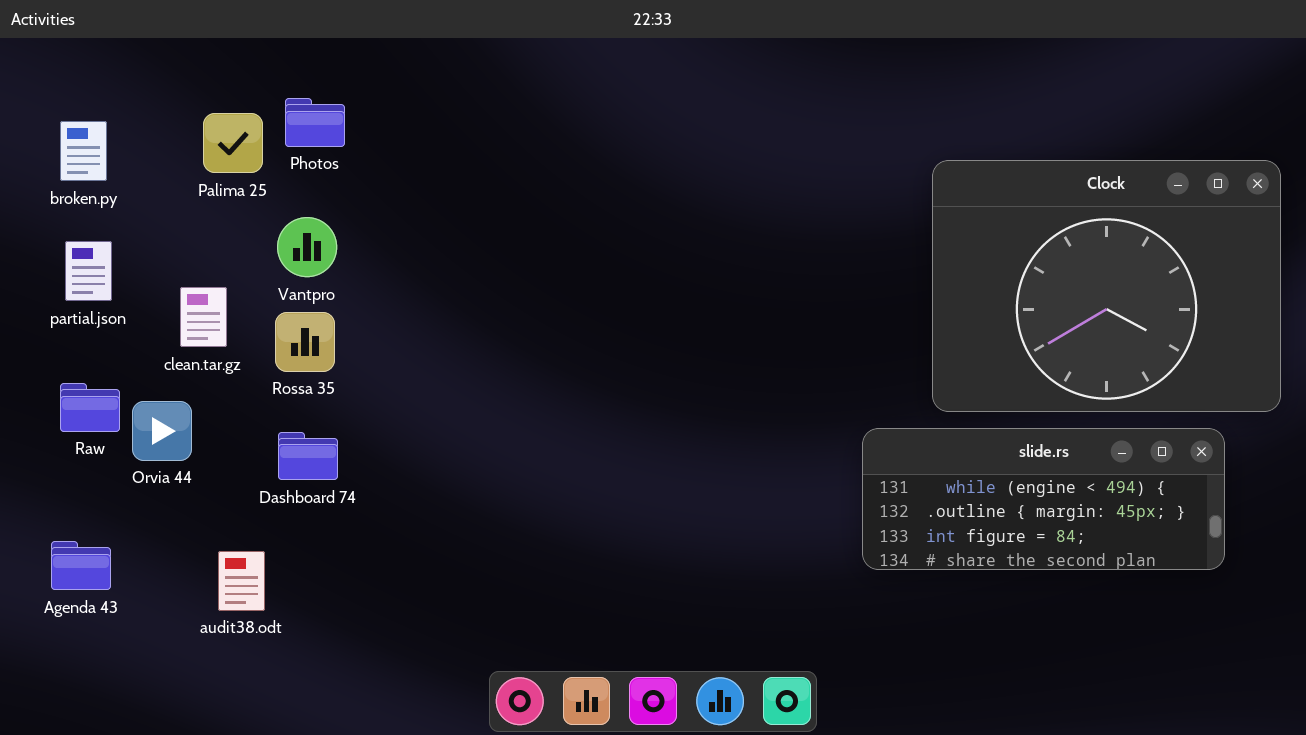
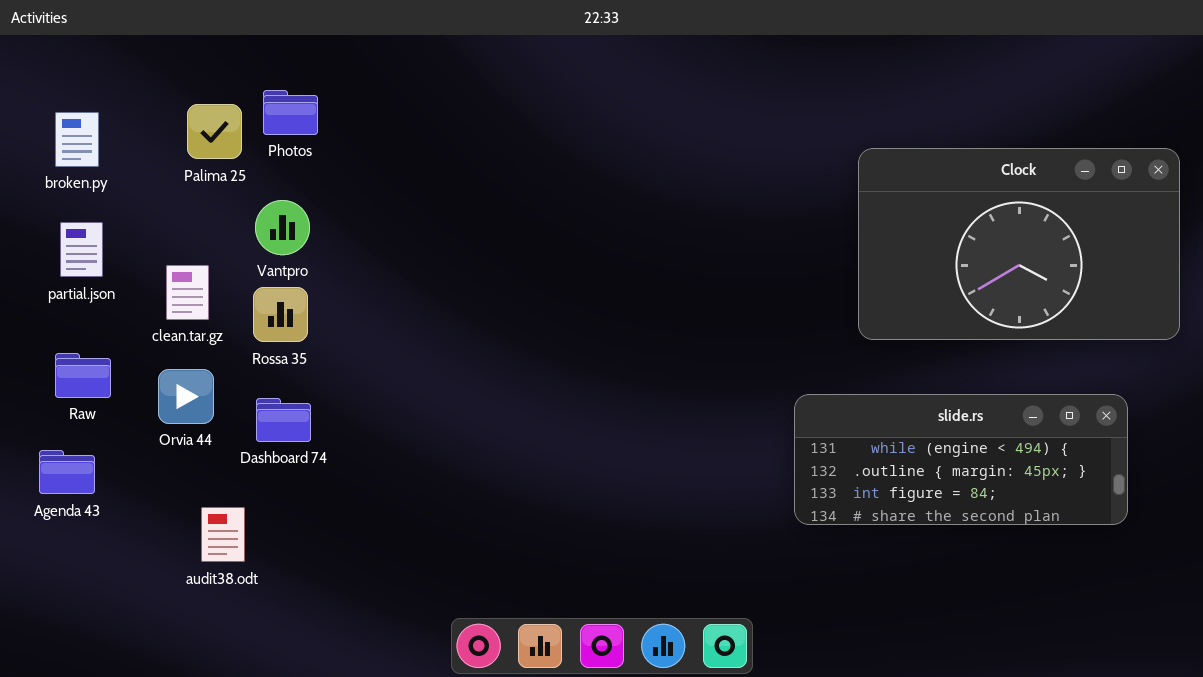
Clock: [932,160,1281,412] -> [858,148,1180,340], resized
Orvia 44: [132,401,192,461] -> [158,369,214,424], moved
Agenda 43: [51,541,111,590] -> [39,450,95,494], moved

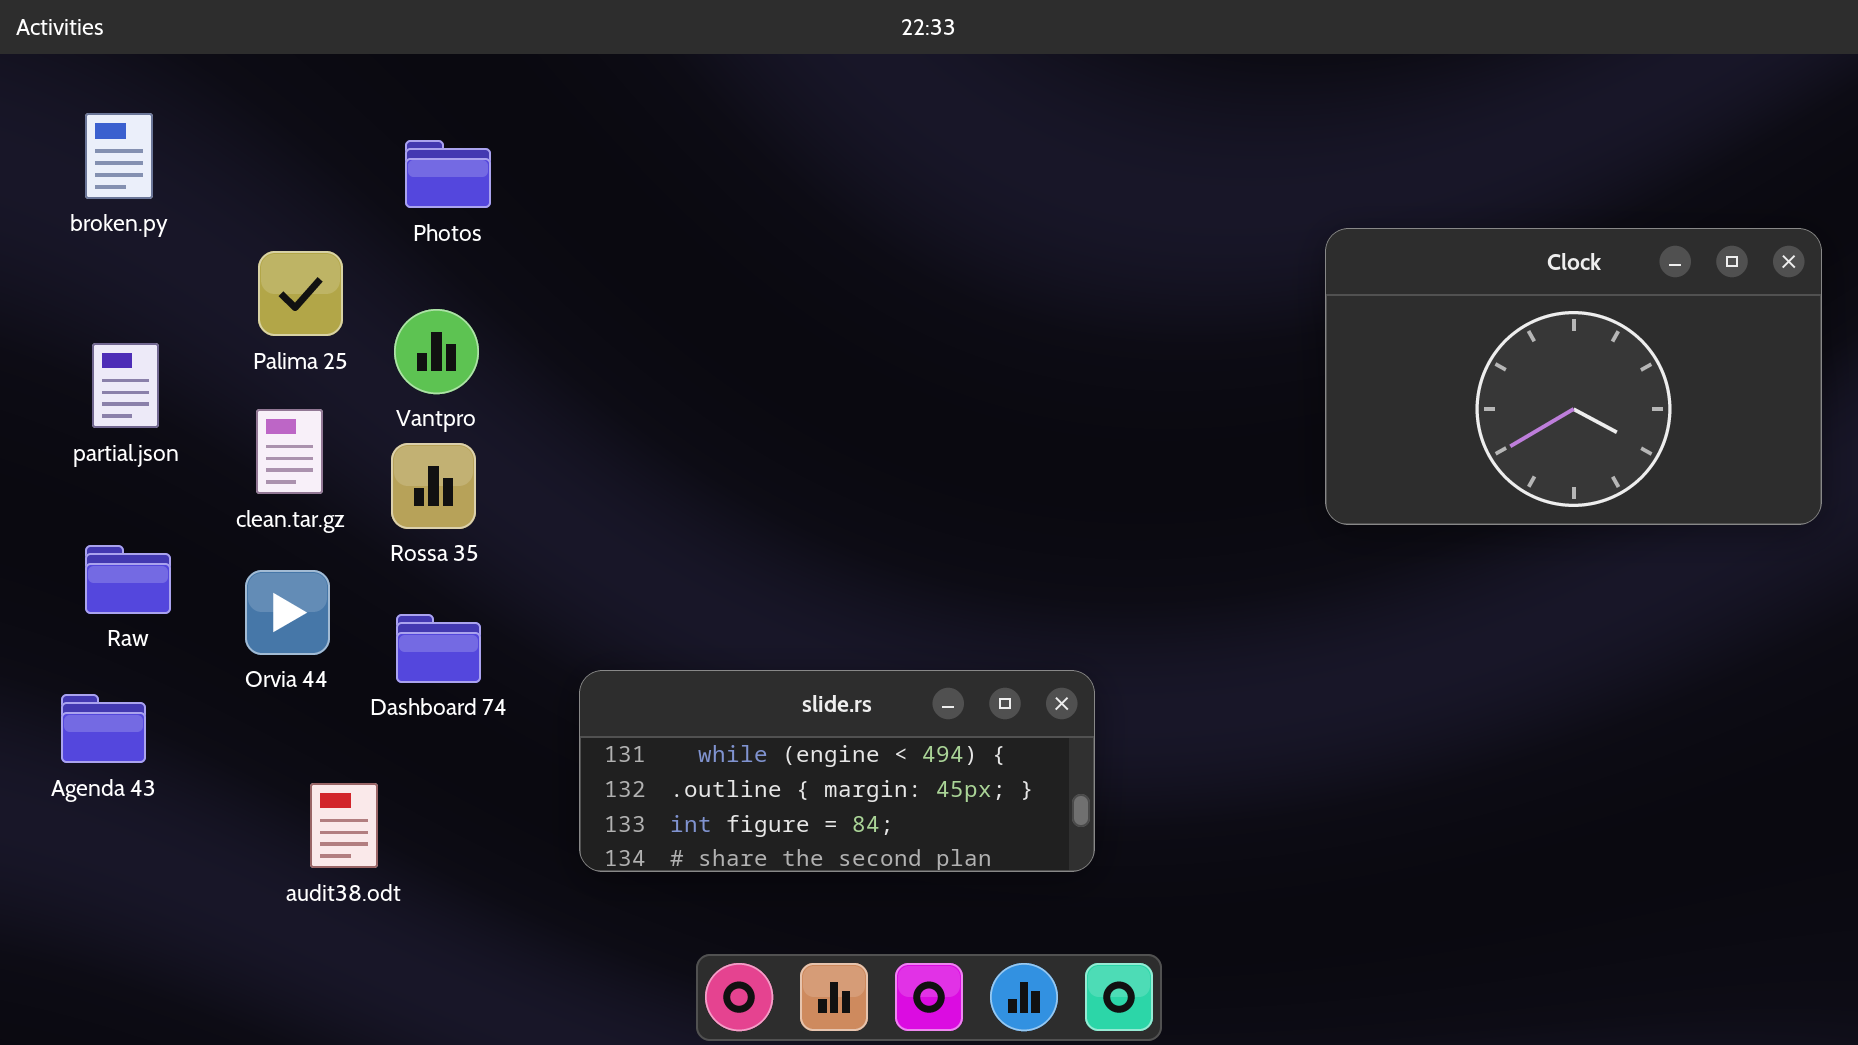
Palima 25: [187,104,242,159] -> [258,251,343,336], moved
broken.py: [55,112,99,167] -> [85,113,153,199], moved
slide.rs: [794,394,1128,525] -> [579,670,1095,872], moved

